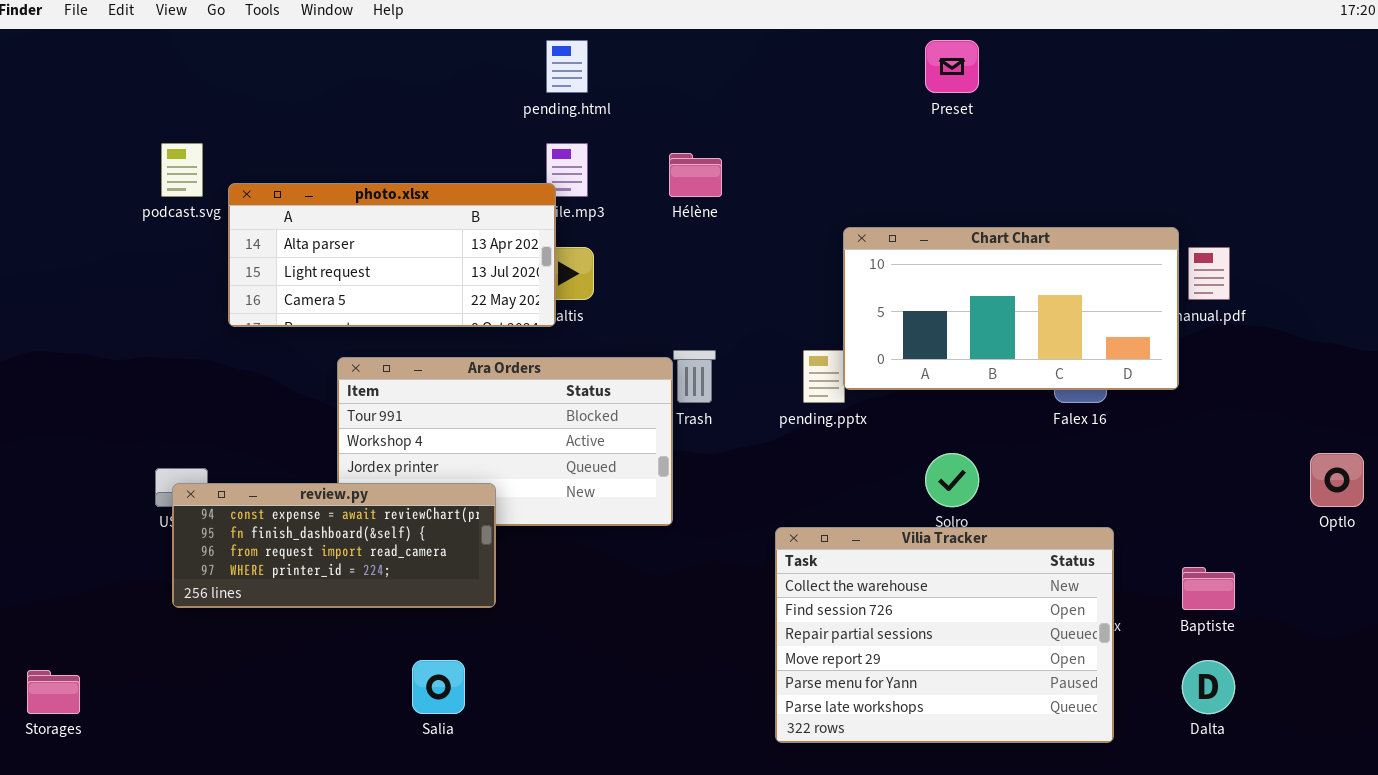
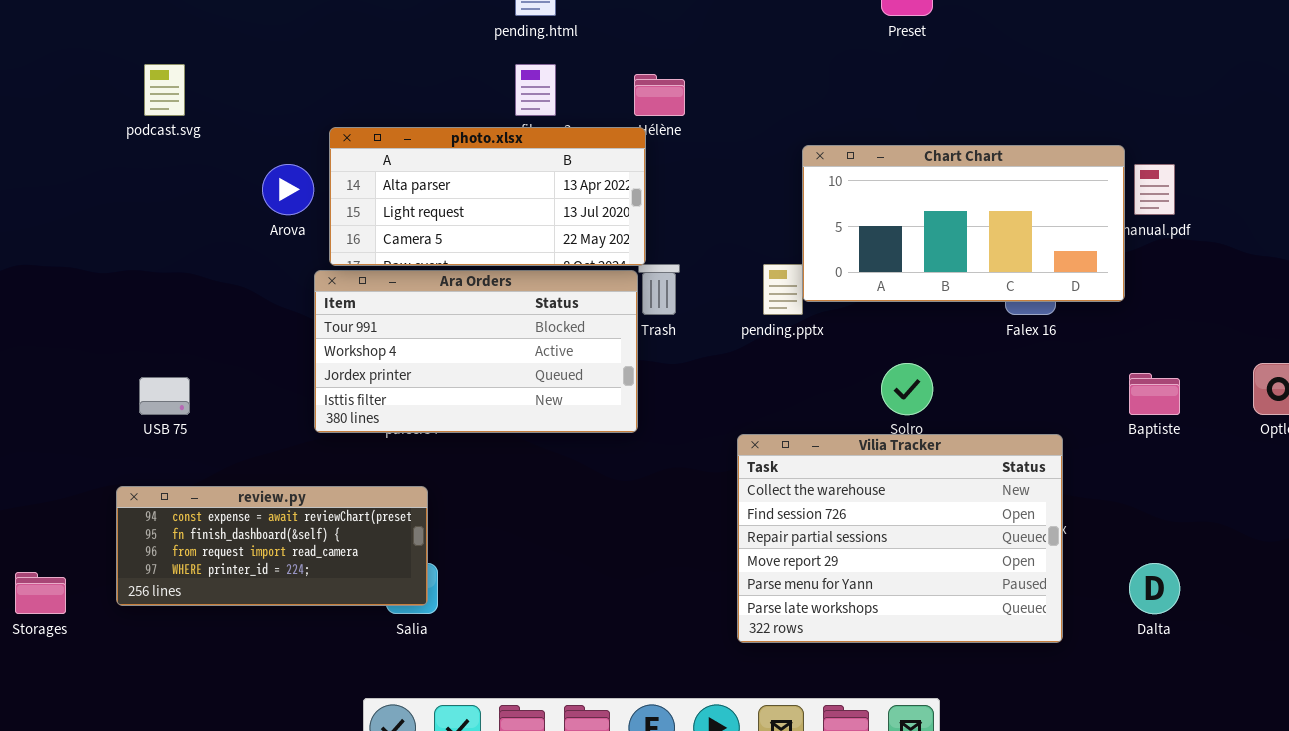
photo.xlsx: [228,183,556,327] -> [329,127,646,266], moved
review.py: [172,483,496,608] -> [116,486,428,606], moved
Baptiste: [1182,567,1235,610] -> [1129,373,1180,415], moved

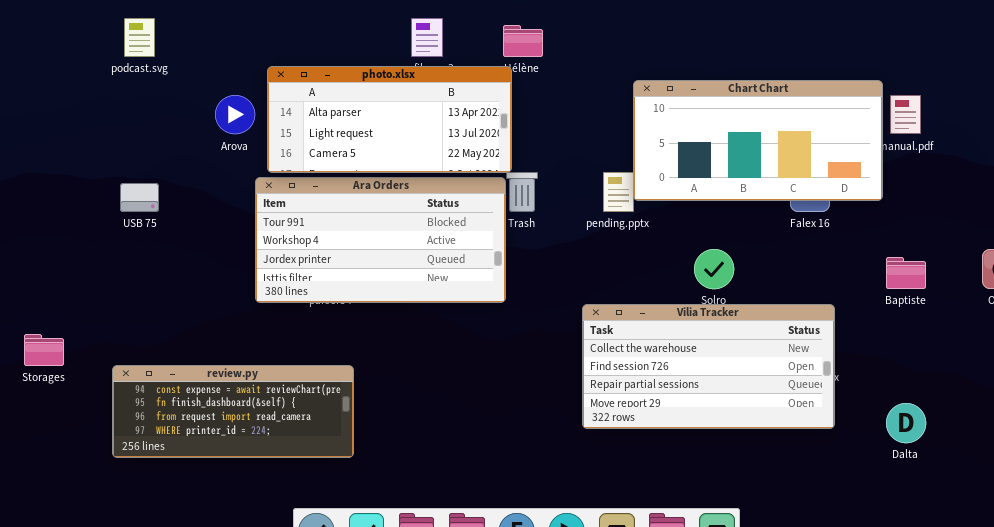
USB 75: [139,377,190,415] -> [120,183,159,212], moved
Vilia Tracker: [737,434,1063,643] -> [582,304,835,429], resized
review.py: [116,486,428,606] -> [112,365,354,458], moved
Storages: [15,572,66,614] -> [24,334,64,366], moved

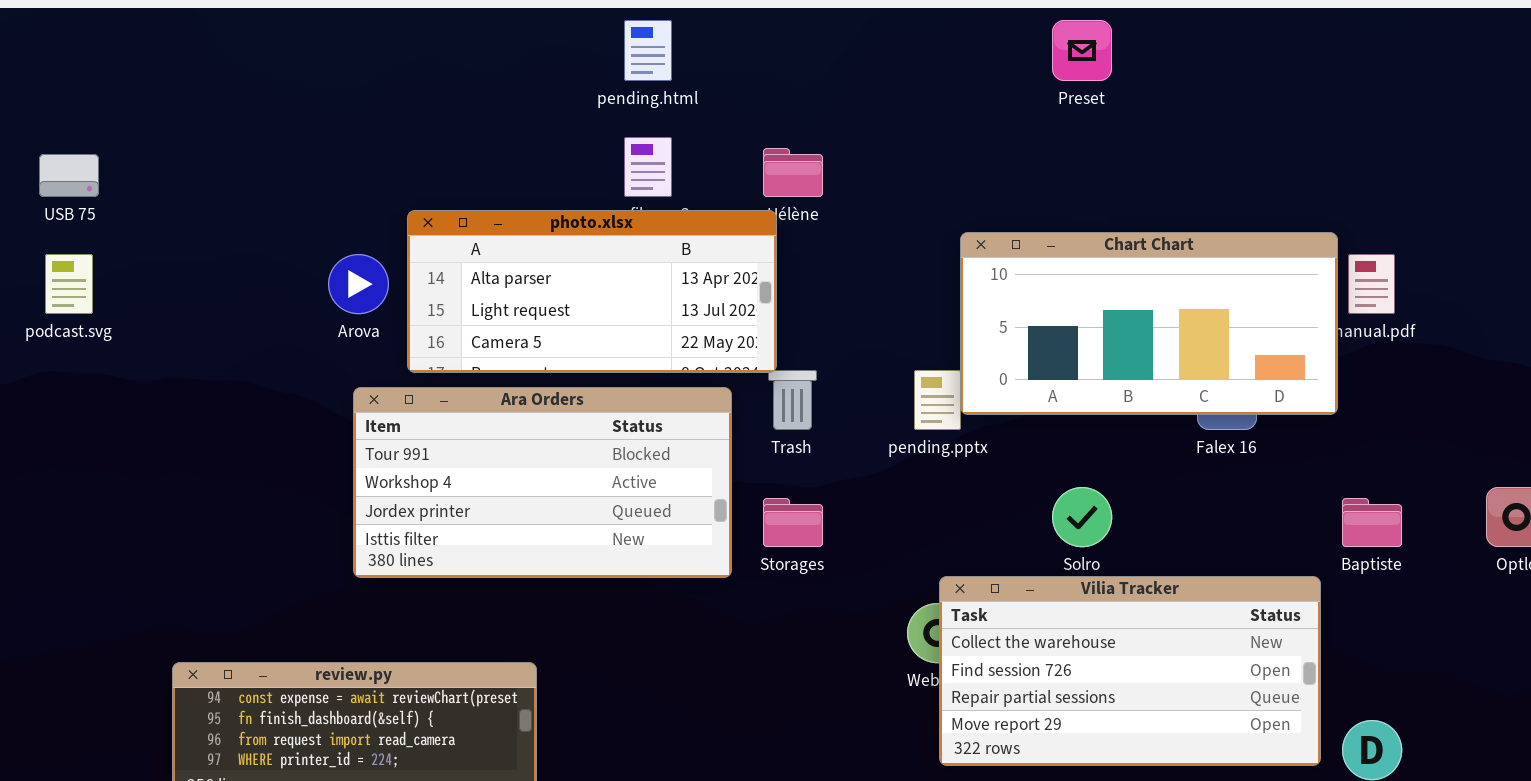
podcast.svg: [124,18,155,57] -> [45,254,93,314], moved
Ara Orders: [255,177,506,303] -> [353,387,732,578], moved
USB 75: [120,183,159,212] -> [39,154,99,197], moved
Vilia Tracker: [582,304,835,429] -> [939,576,1321,766], moved
Storages: [24,334,64,366] -> [763,498,823,547], moved

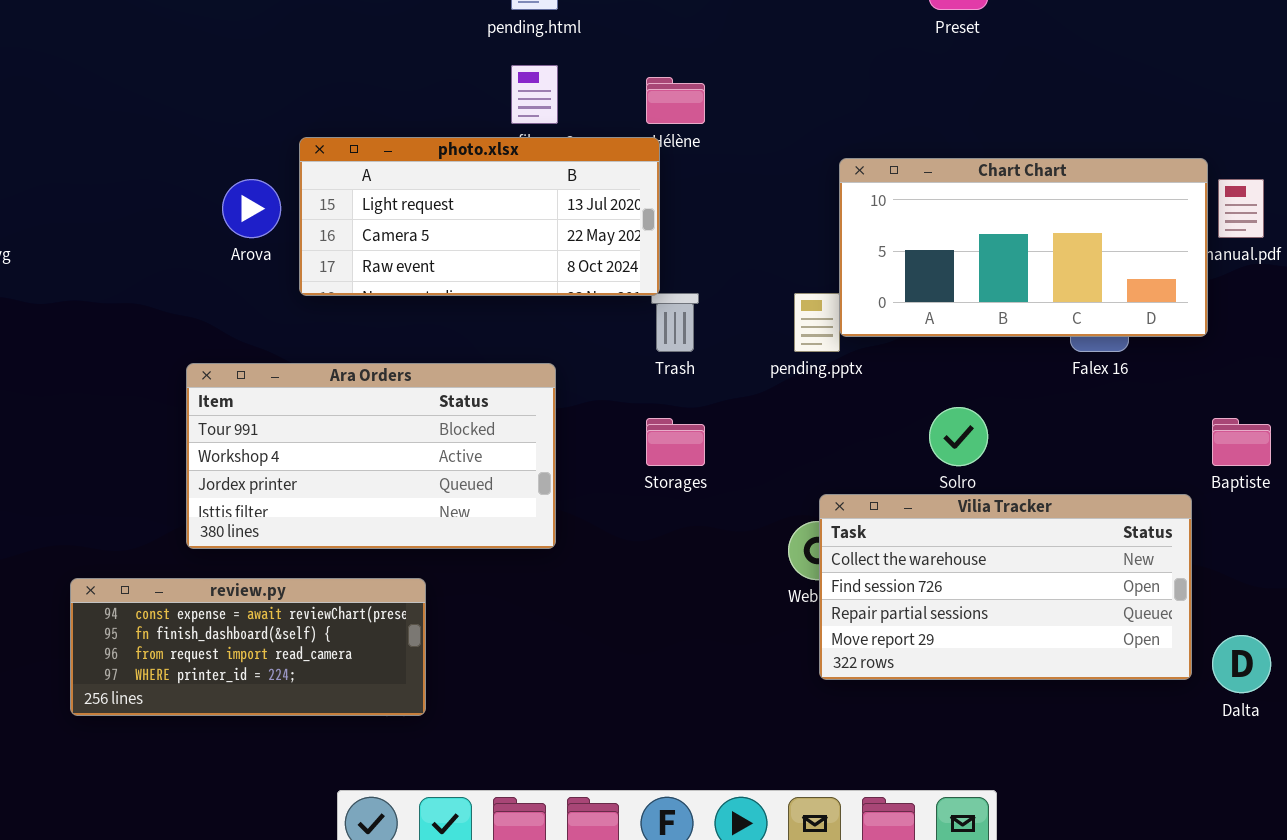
photo.xlsx: [407,210,777,373] -> [299,137,660,296], scrolled down 1 row
Ara Orders: [353,387,732,578] -> [186,363,556,549], moved

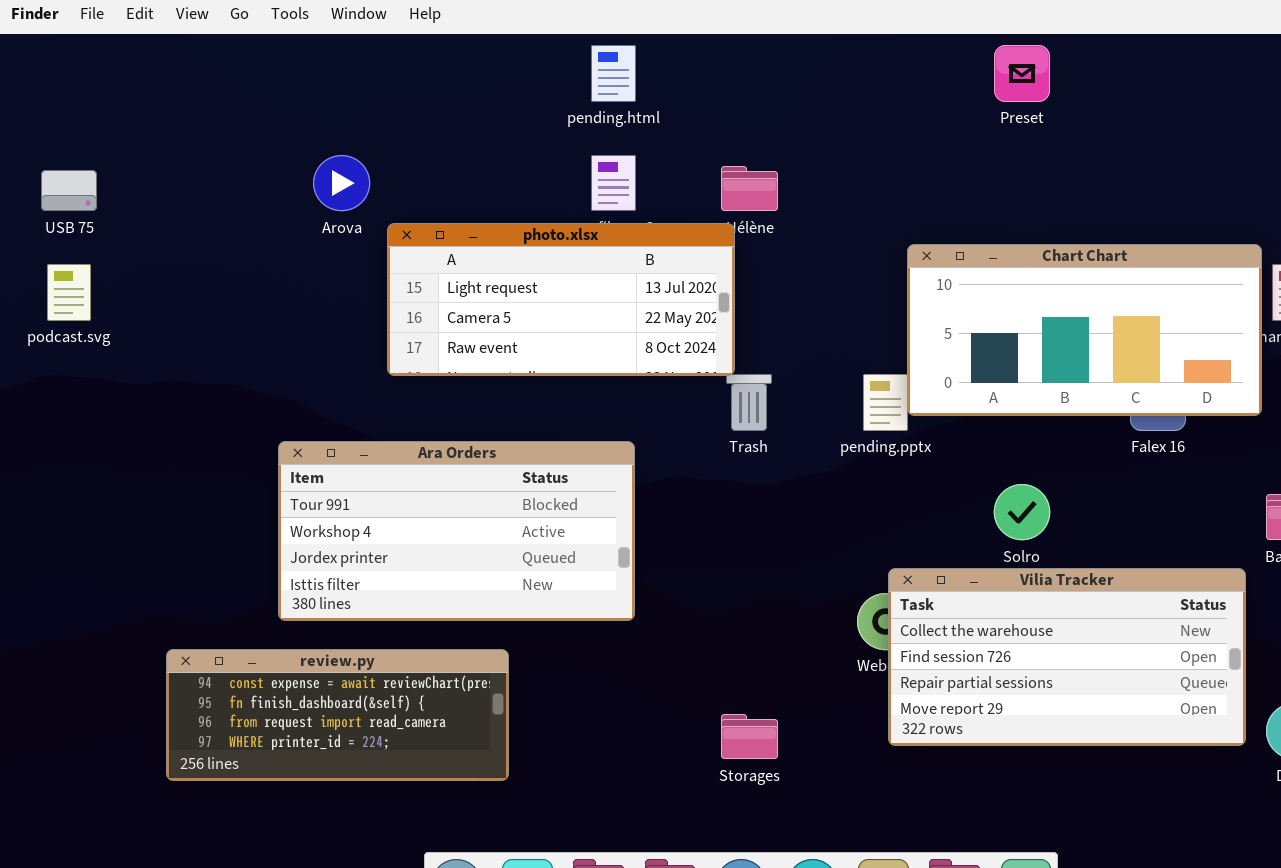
Arova: [222,179,281,238] -> [313,155,370,211], moved
Storages: [646,418,705,466] -> [721,714,778,759], moved

